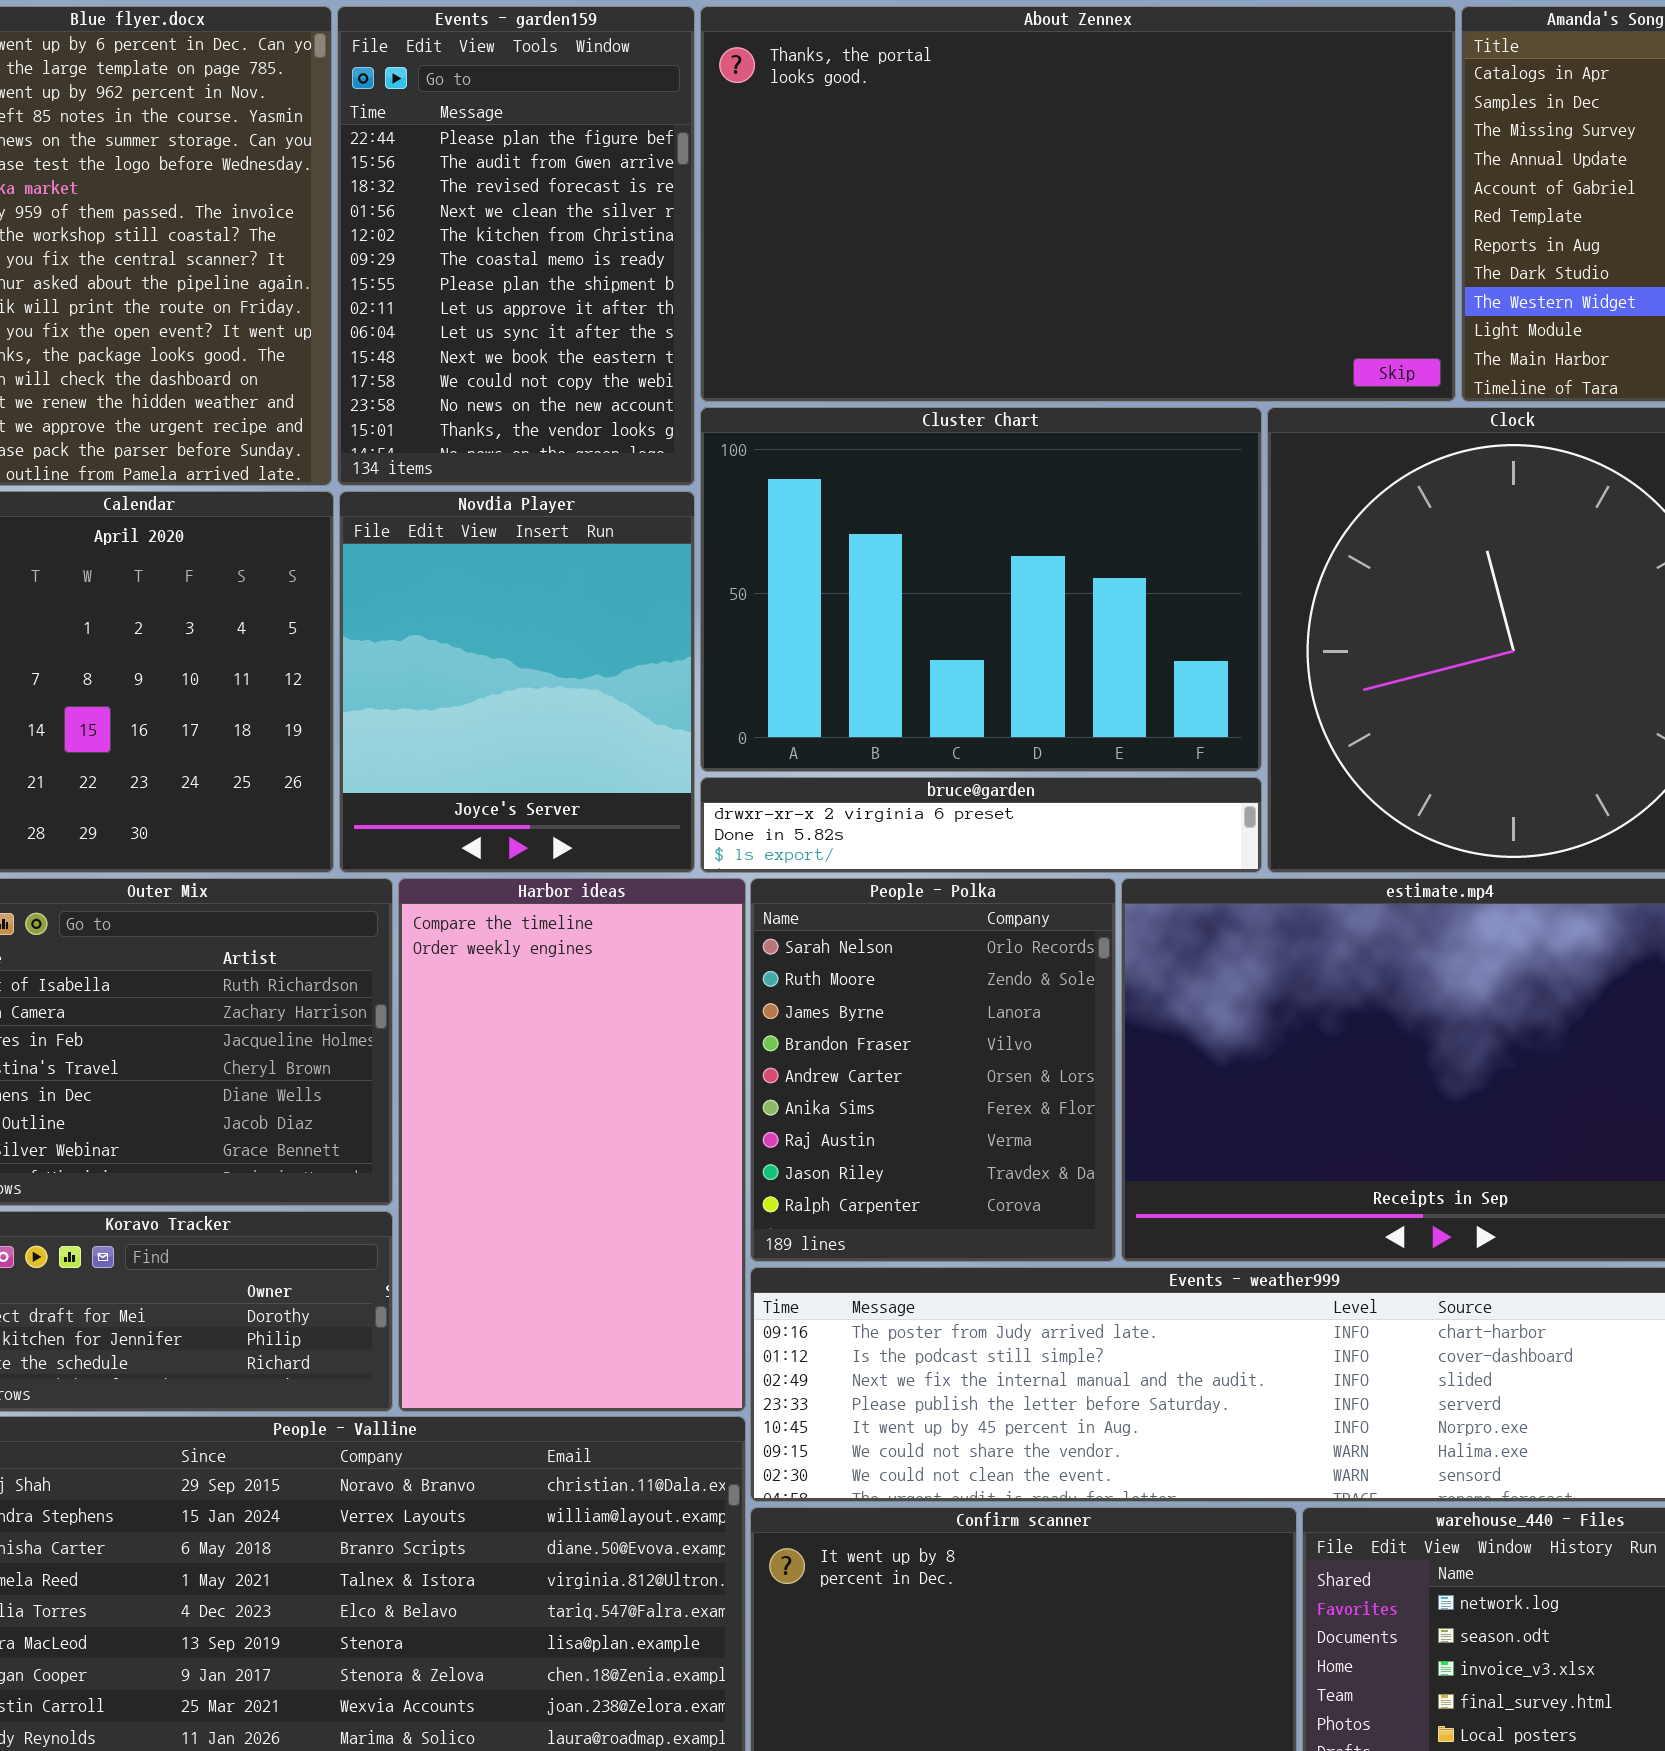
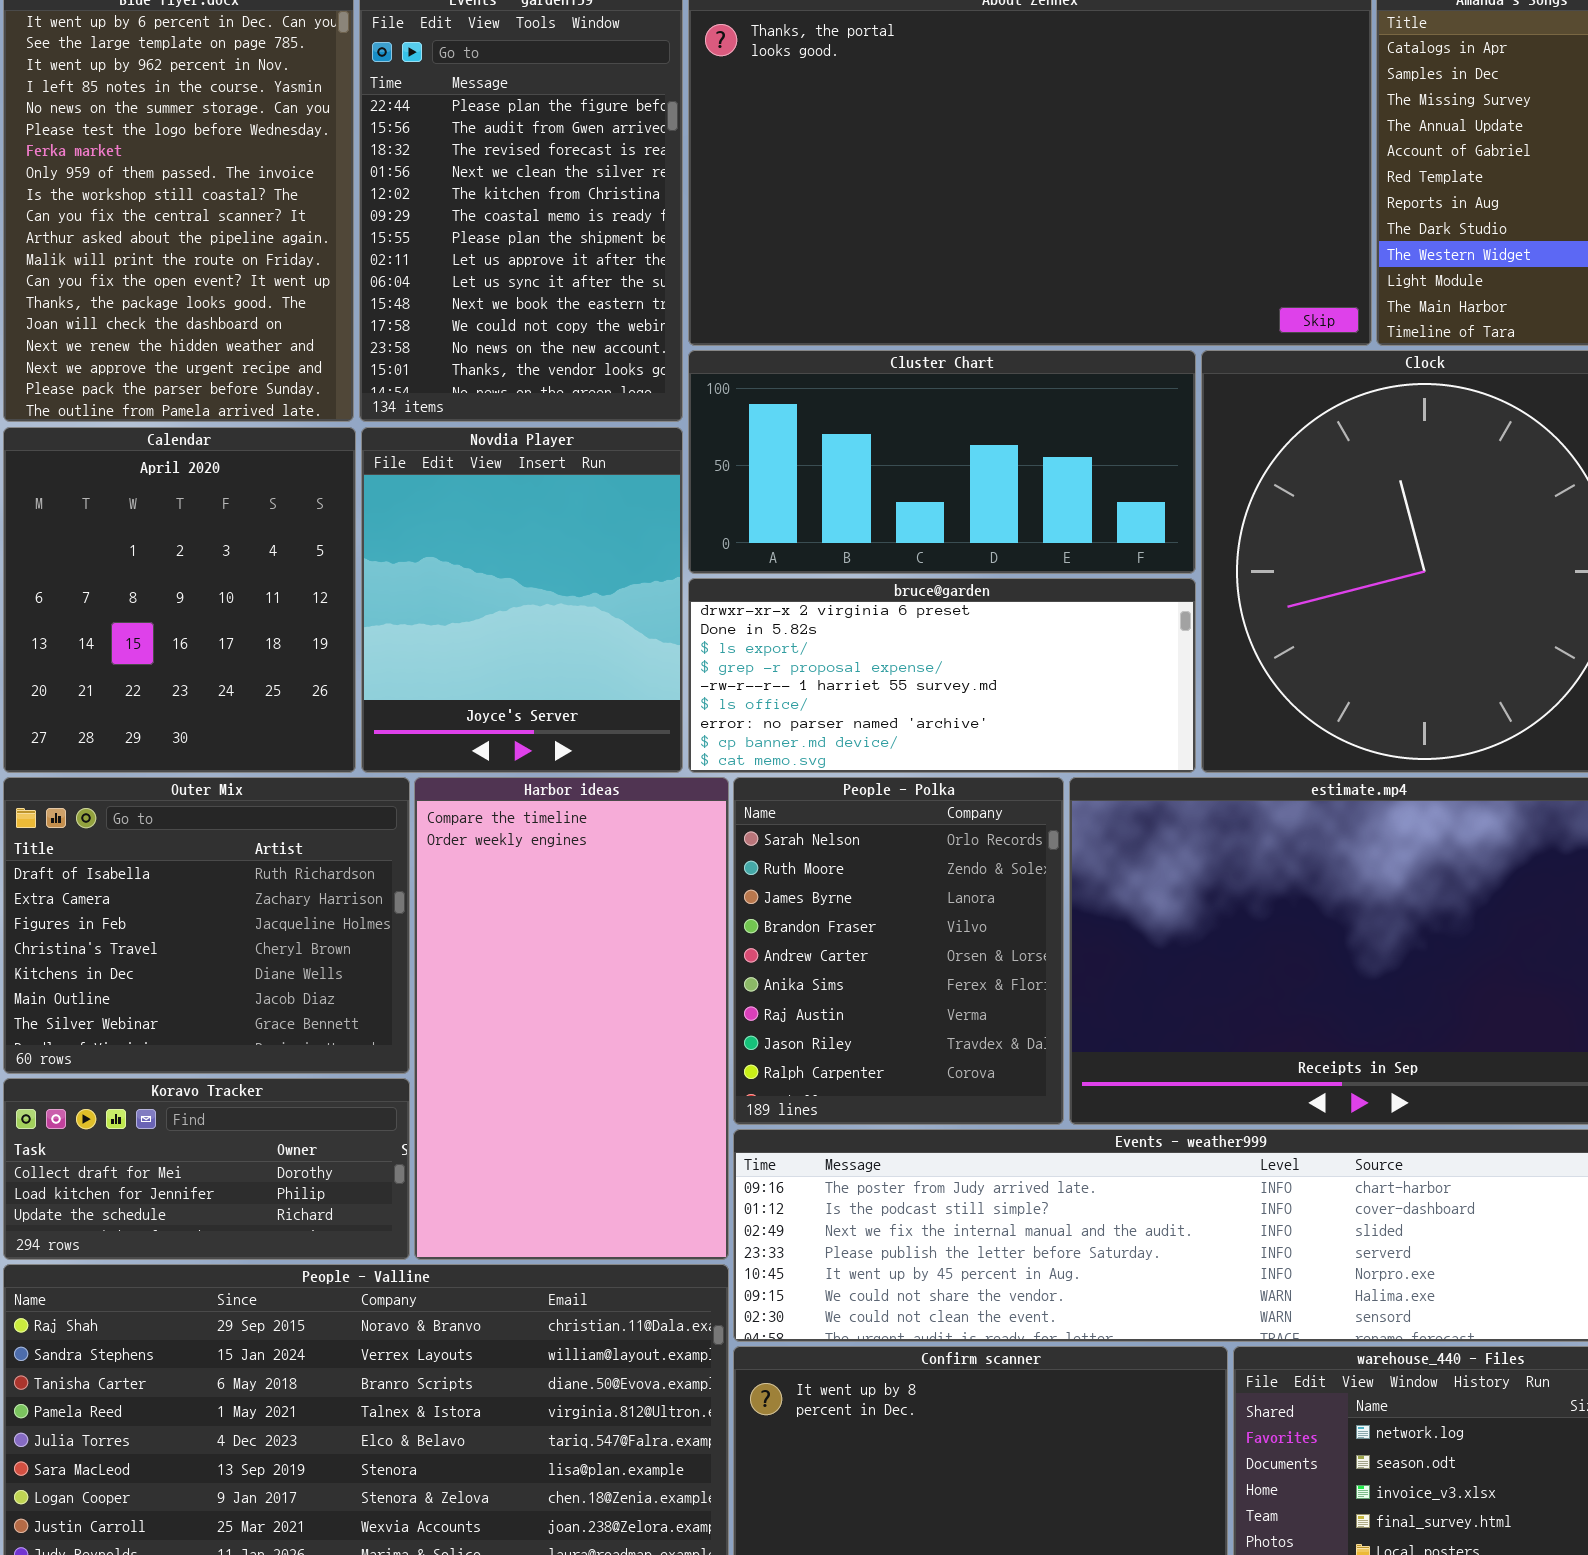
Cluster Chart: [700,407,1262,772] -> [688,350,1196,574], resized
bruce@garden: [700,777,1262,873] -> [688,578,1196,773], resized

